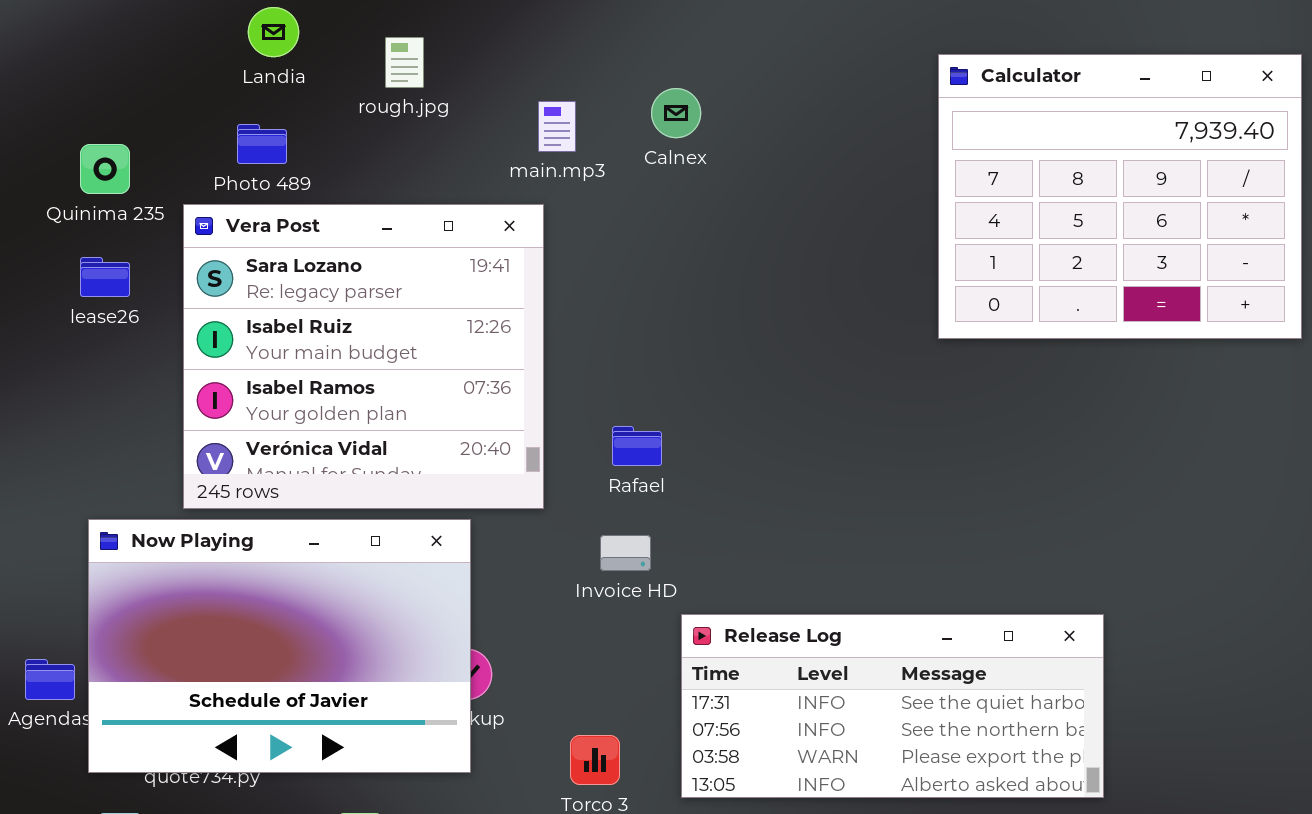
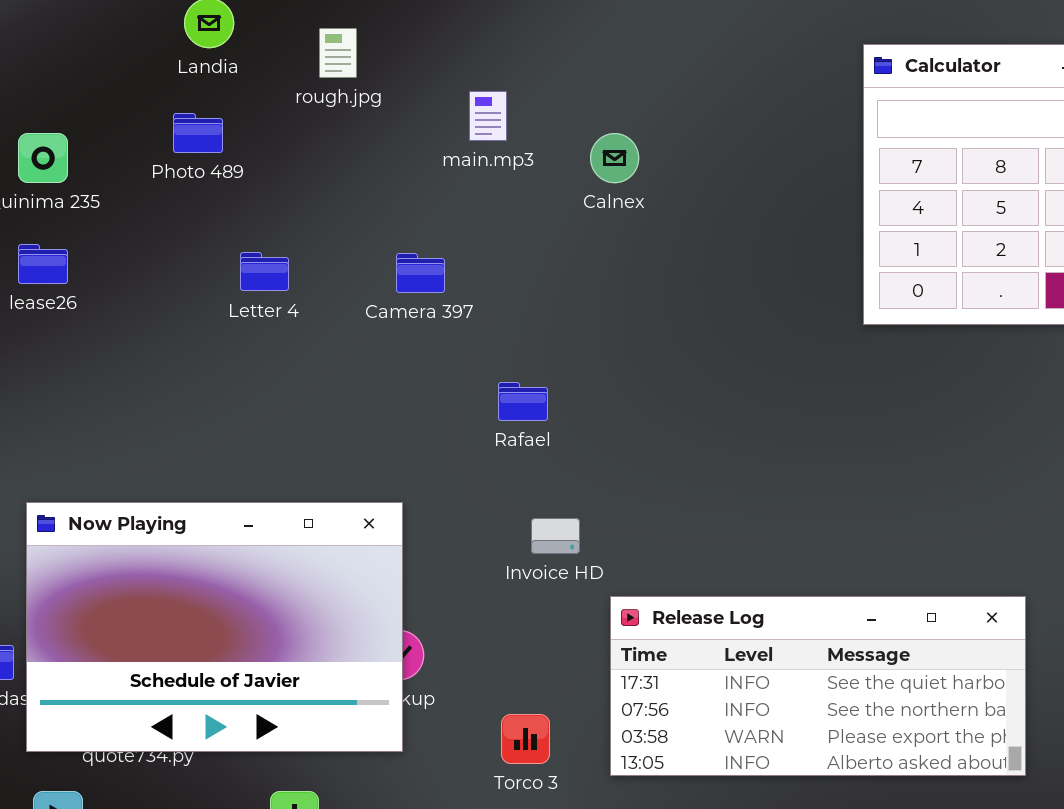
Calnex: [651,88,701,138] -> [590,133,639,183], moved
Vera Post: [183,204,544,509] -> none, closed
Rafael: [612,426,662,466] -> [498,382,548,421], moved

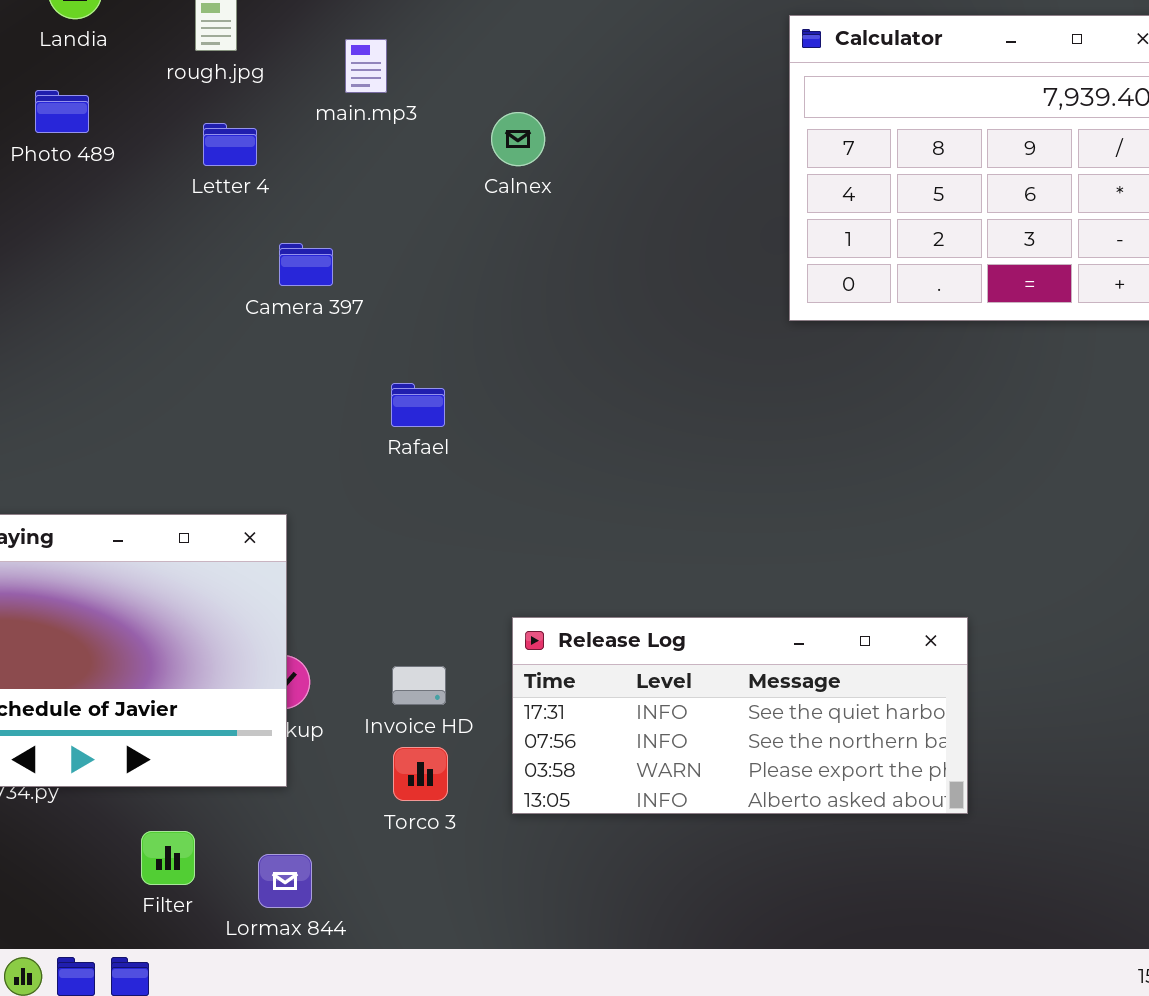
main.mp3: [469,91,507,141] -> [345,39,387,93], moved
Letter 4: [240,252,289,291] -> [203,123,257,166], moved
Invoice HD: [531,518,580,554] -> [392,666,446,705], moved

